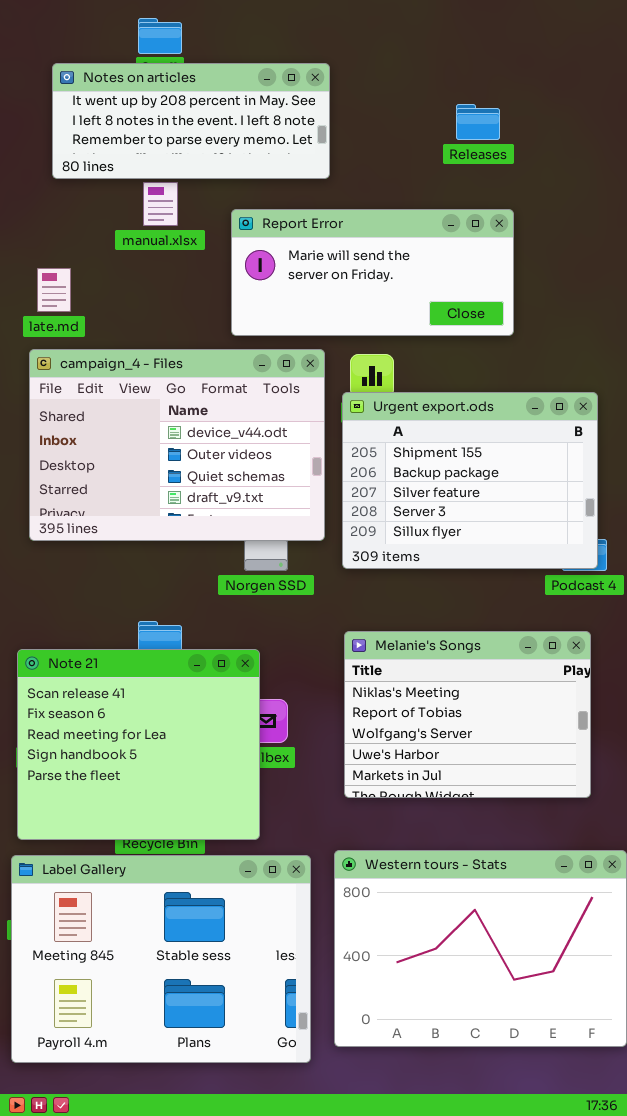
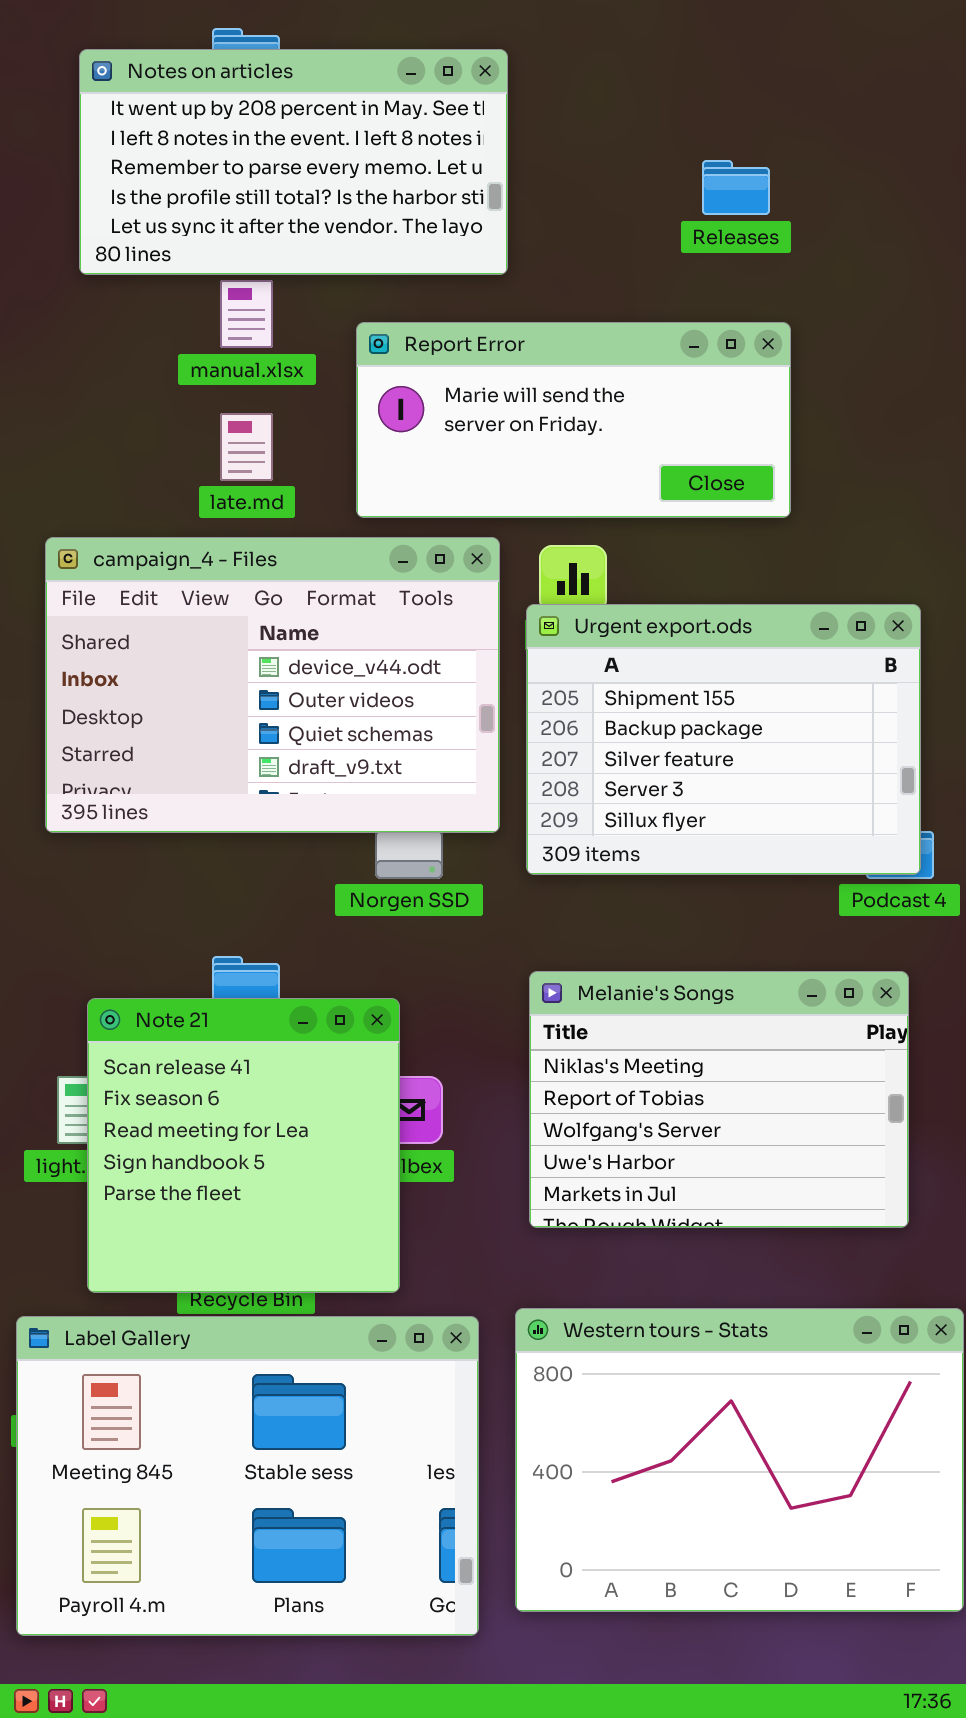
Notes on articles: [52,63,330,179] -> [79,49,508,275], resized
late.md: [37,268,71,312] -> [220,413,273,481], moved
Note 21: [17,649,260,840] -> [87,998,400,1293], resized

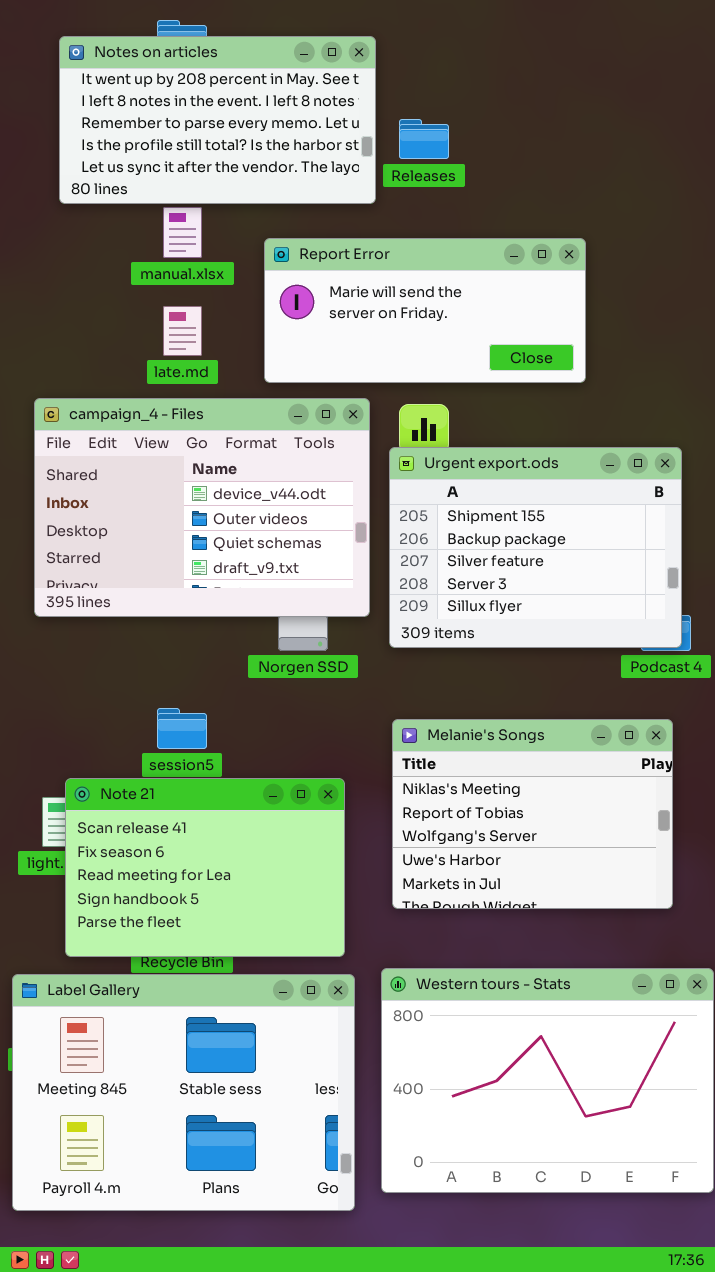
Releases: [702,160,770,215] -> [399,119,449,159], moved
Note 21: [87,998,400,1293] -> [65,778,345,957], resized

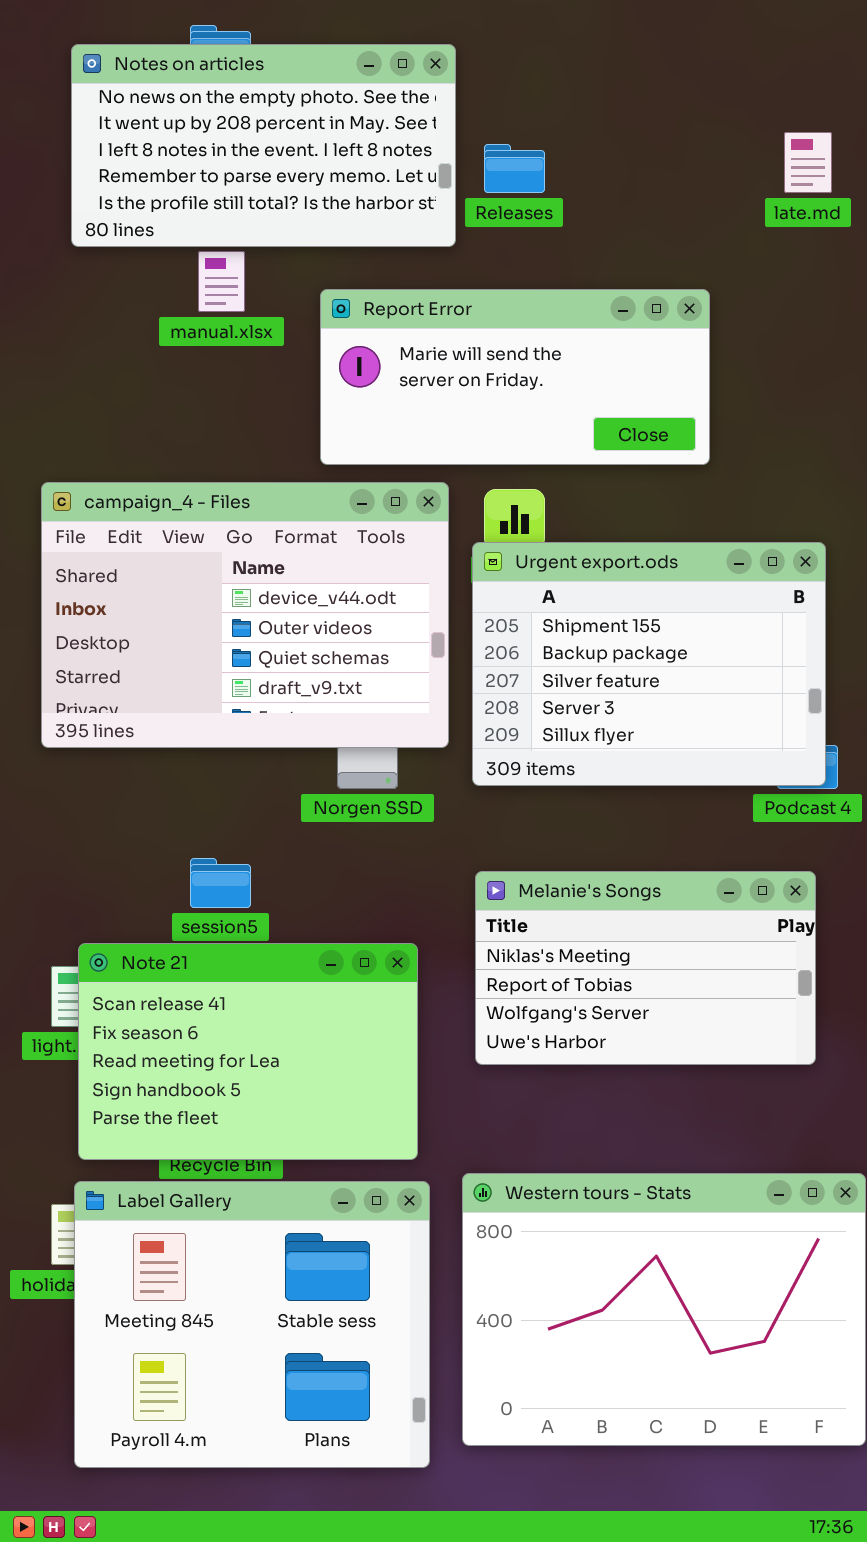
Notes on articles: [59,36,376,204] -> [71,44,456,247], scrolled up 1 row
late.md: [163,306,202,356] -> [784,132,832,193], moved
Melanie's Songs: [392,719,673,909] -> [475,871,816,1065], resized
Label Gallery: [12,974,355,1211] -> [74,1181,430,1468], resized

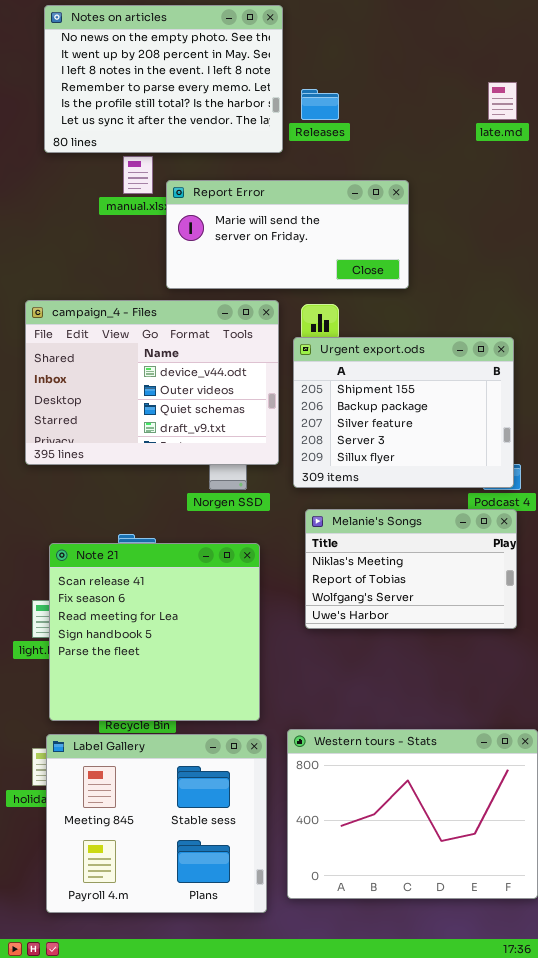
Notes on articles: [71,44,456,247] -> [44,5,283,153], resized
Report Error: [320,289,710,465] -> [166,180,409,289], moved
Melanie's Songs: [475,871,816,1065] -> [305,509,517,629], moved
Note 21: [78,943,418,1160] -> [49,543,260,721], resized

